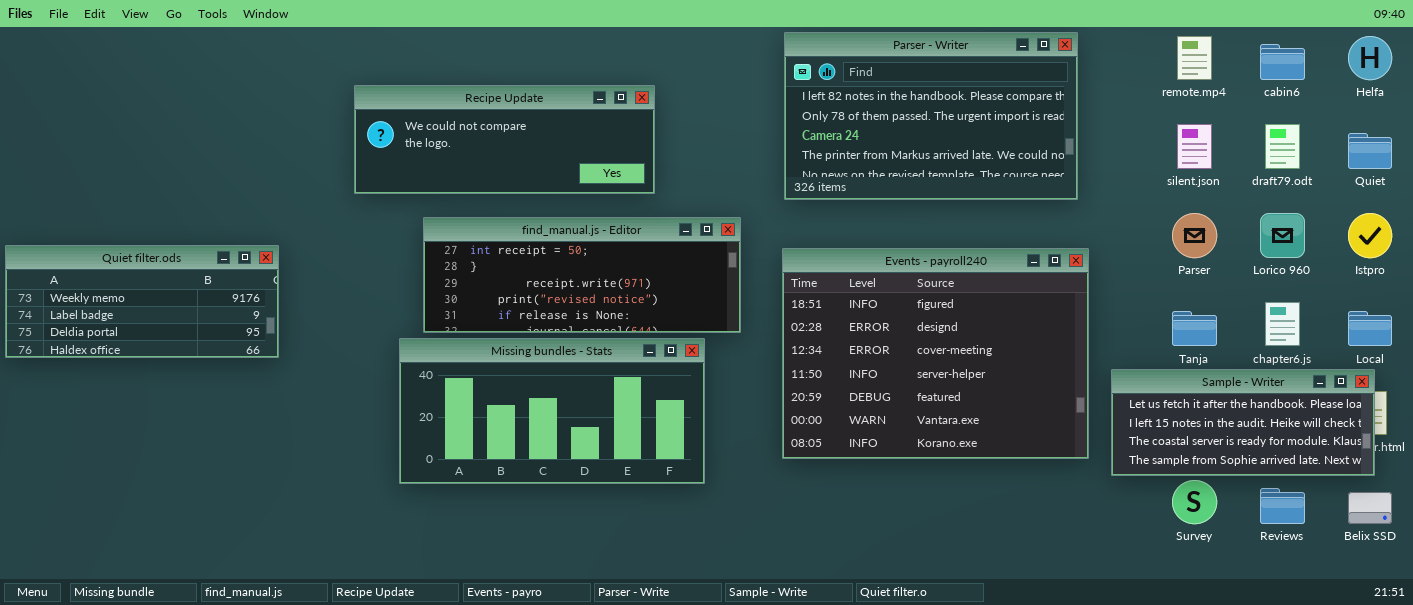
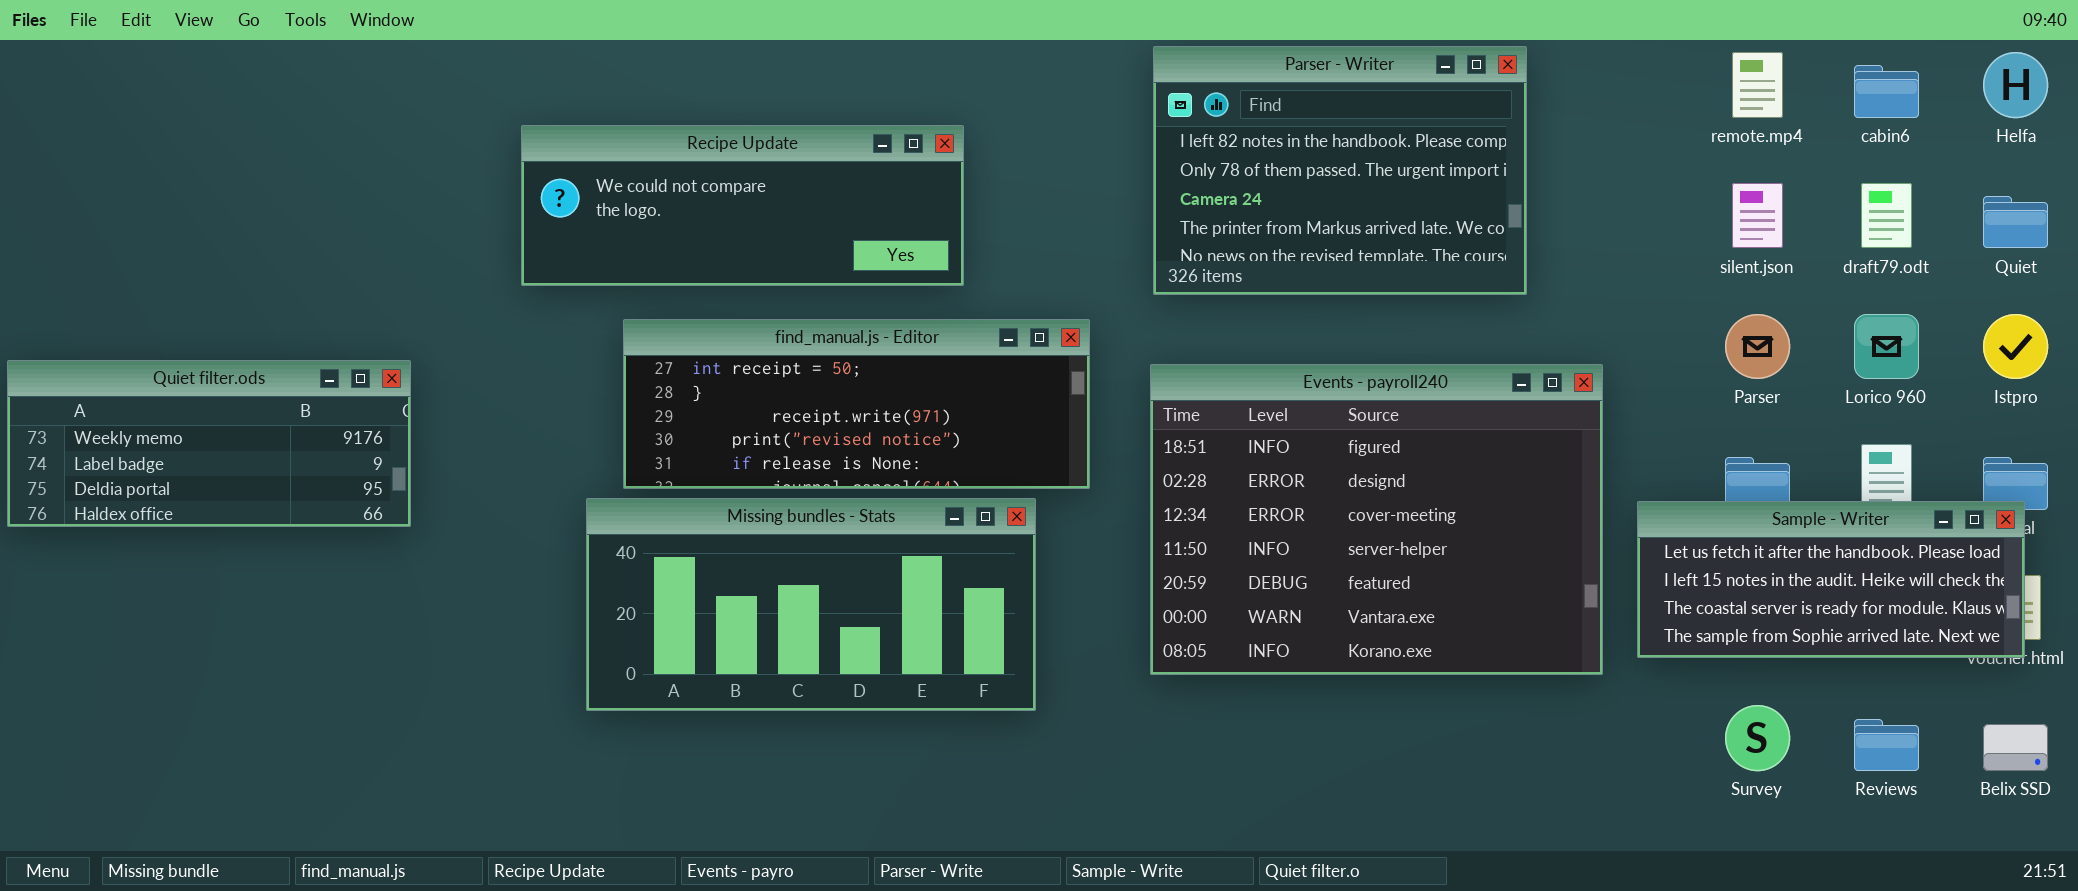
Parser - Writer: [784,32,1078,200] -> [1153,46,1527,295], resized
Sample - Writer: [1111,369,1375,476] -> [1637,501,2025,658], moved

